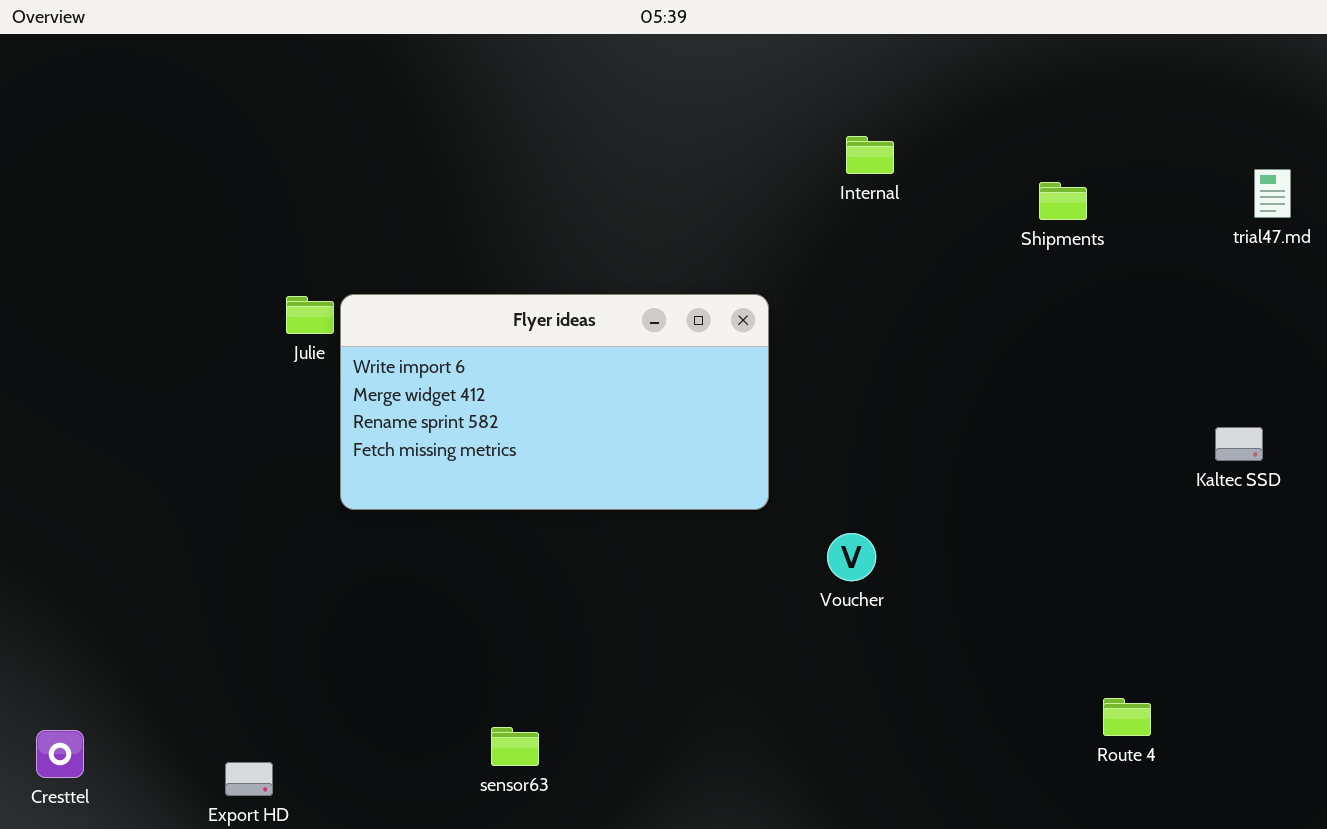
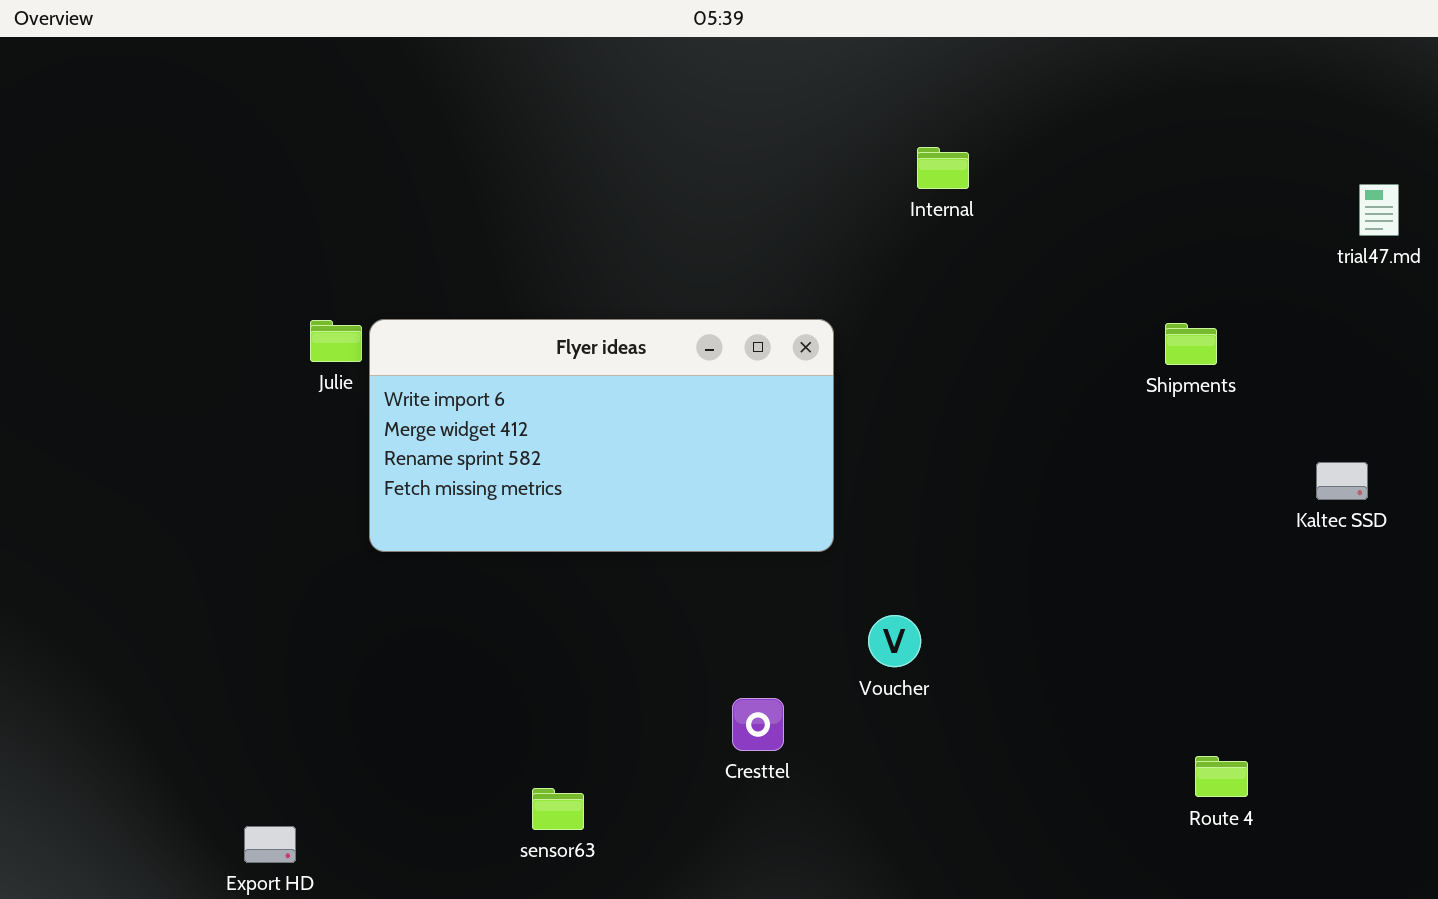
Shipments: [1039,182,1087,220] -> [1165,323,1217,365], moved
Voucher: [827,533,876,581] -> [868,615,921,667], moved
Cresttel: [36,730,84,778] -> [732,698,784,751], moved

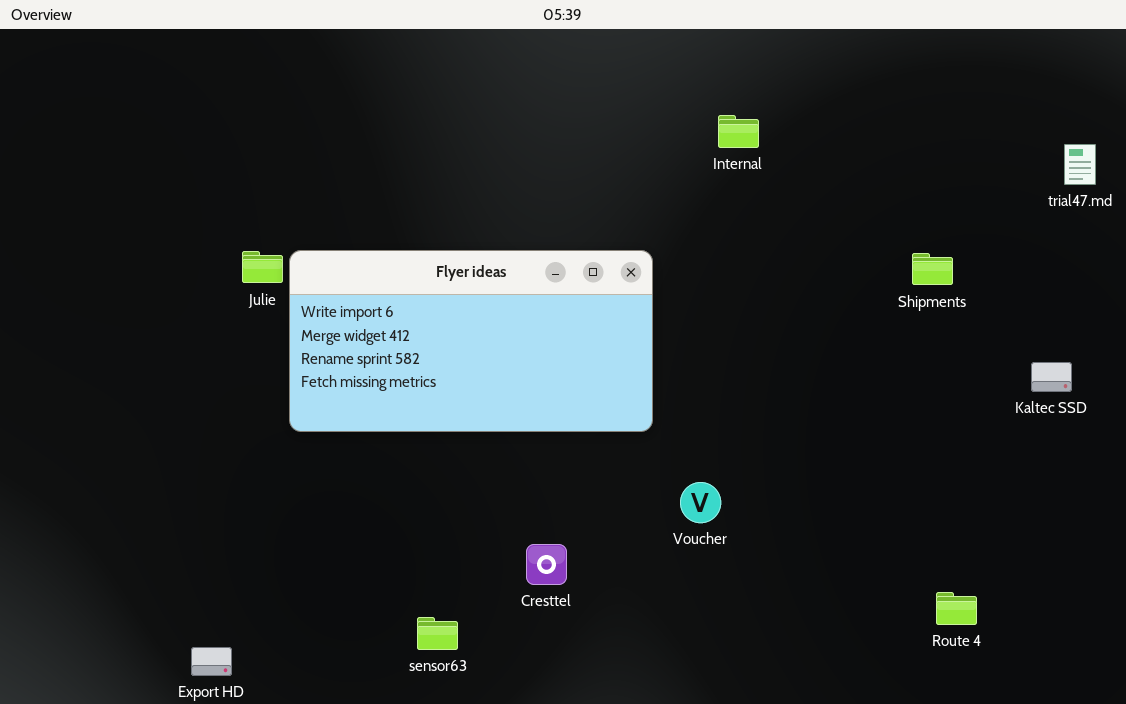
Cresttel: [732,698,784,751] -> [526,544,567,585], moved

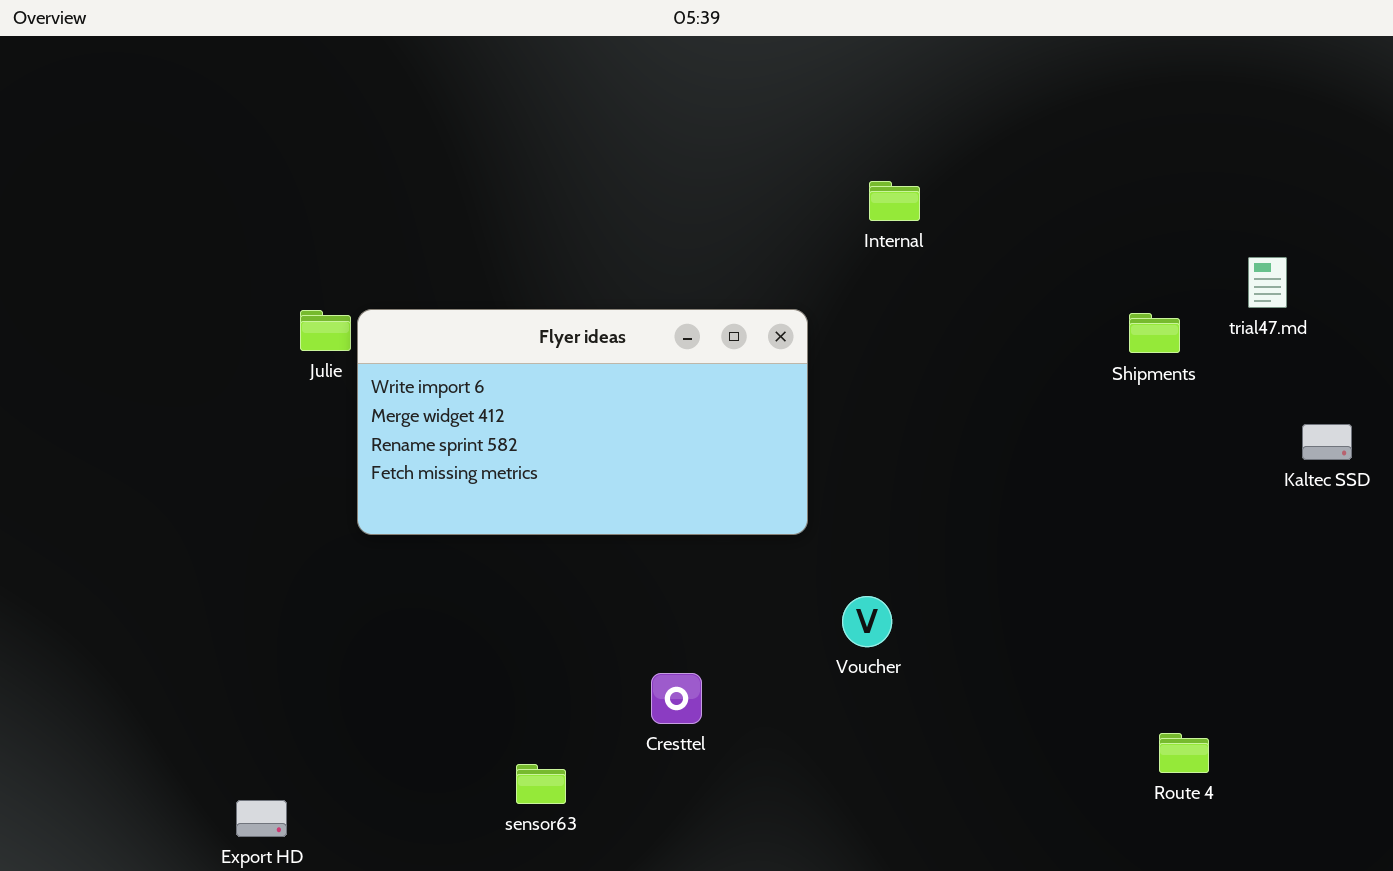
Internal: [718,115,759,148] -> [869,181,920,221], moved
trial47.md: [1064,144,1096,185] -> [1248,257,1287,308], moved
Kaltec SSD: [1031,362,1072,392] -> [1302,424,1352,460], moved

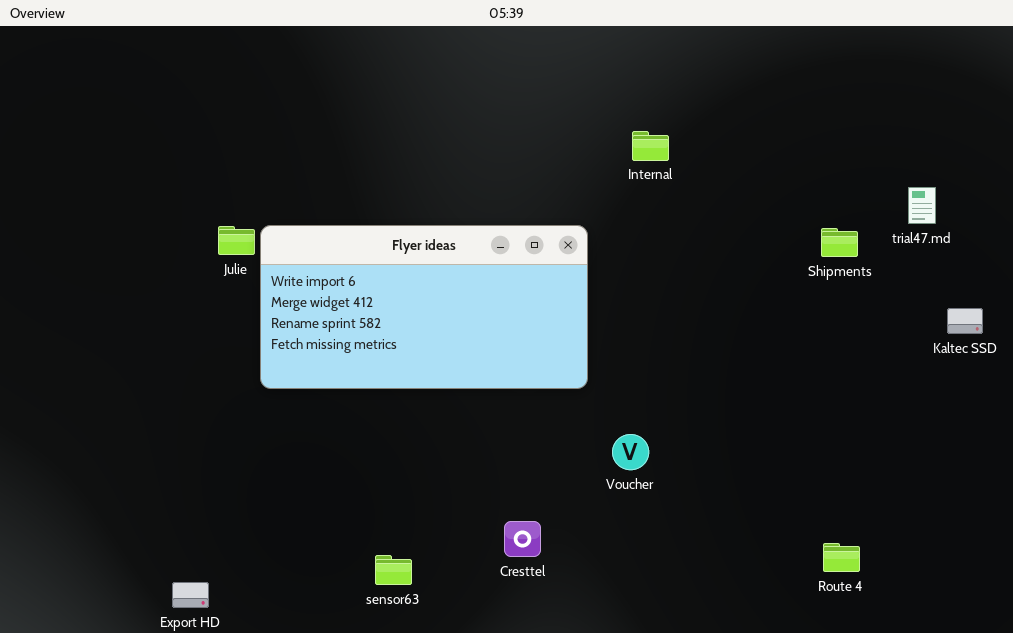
Cresttel: [651,673,702,724] -> [504,521,541,557], moved
Route 4: [1159,733,1209,773] -> [823,543,860,572], moved

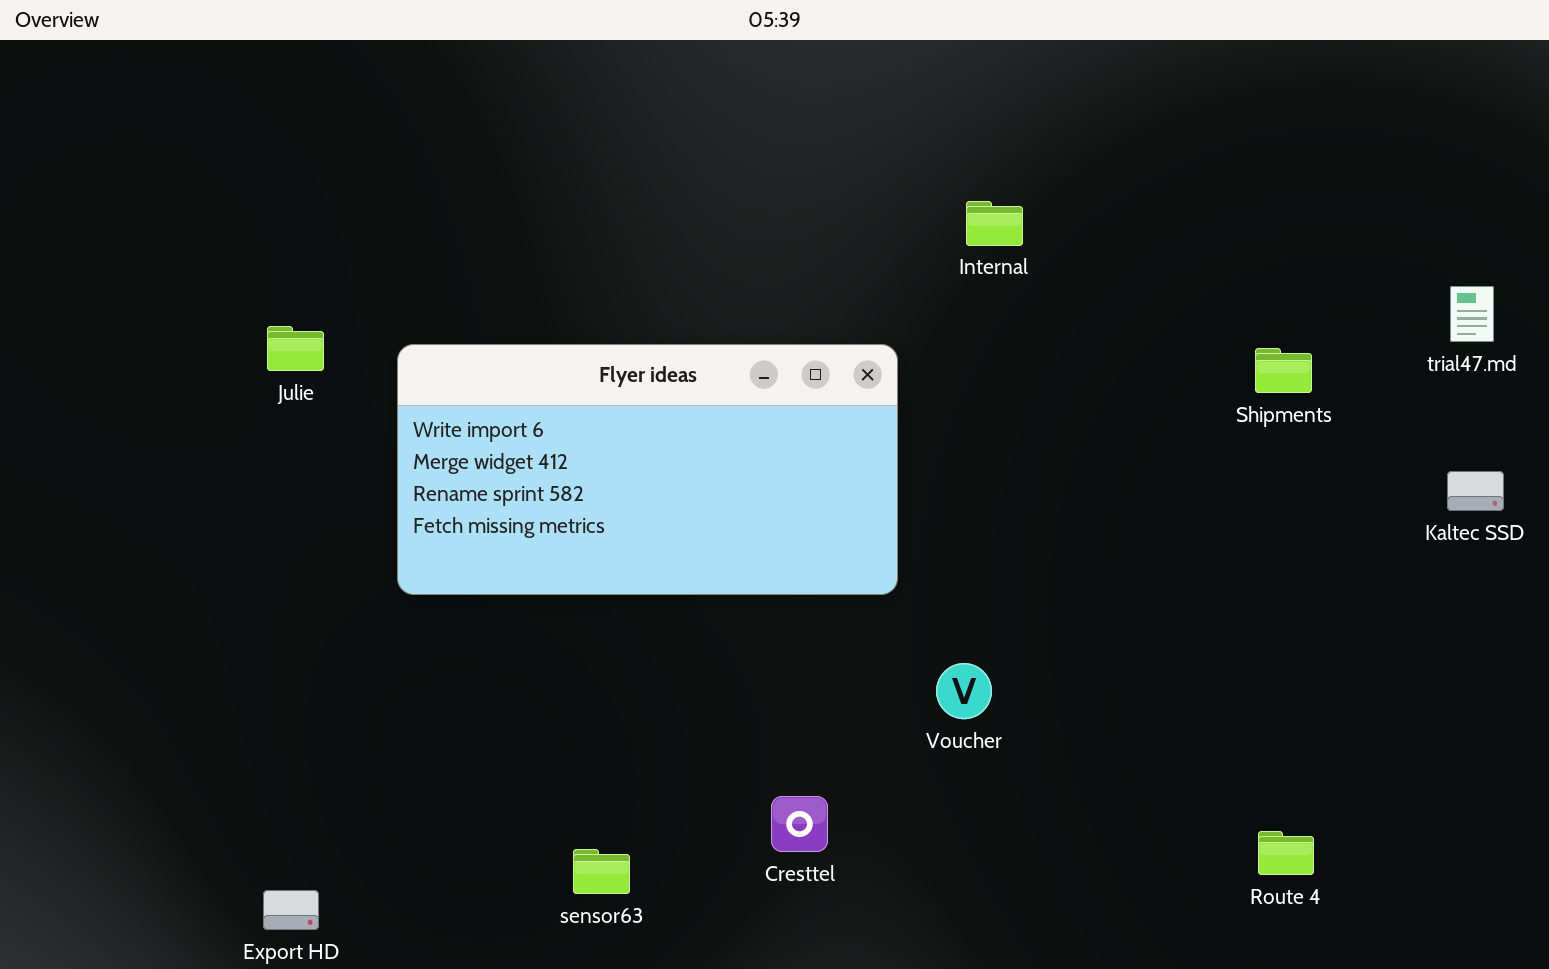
trial47.md: [908,187,936,224] -> [1450,286,1494,342], moved
Julie: [218,226,255,255] -> [267,326,324,371], moved

